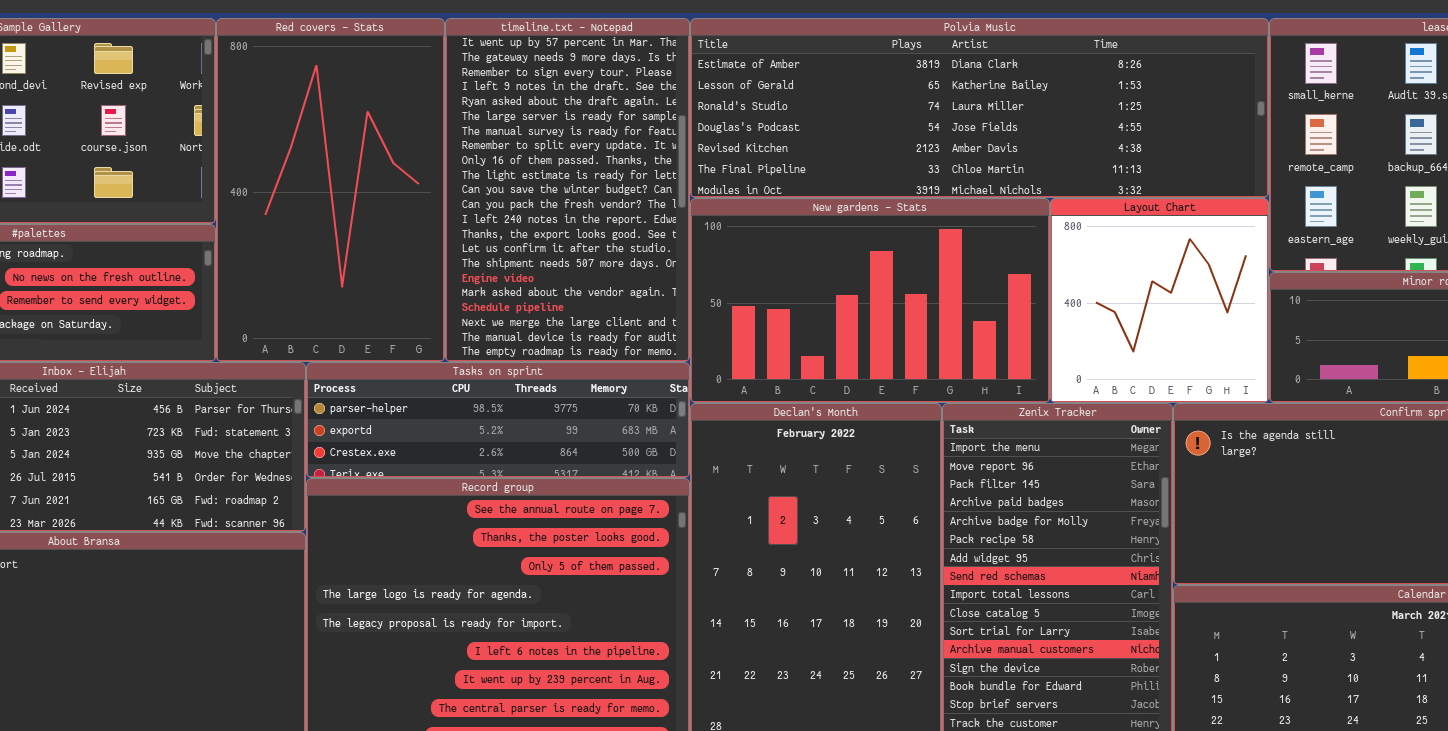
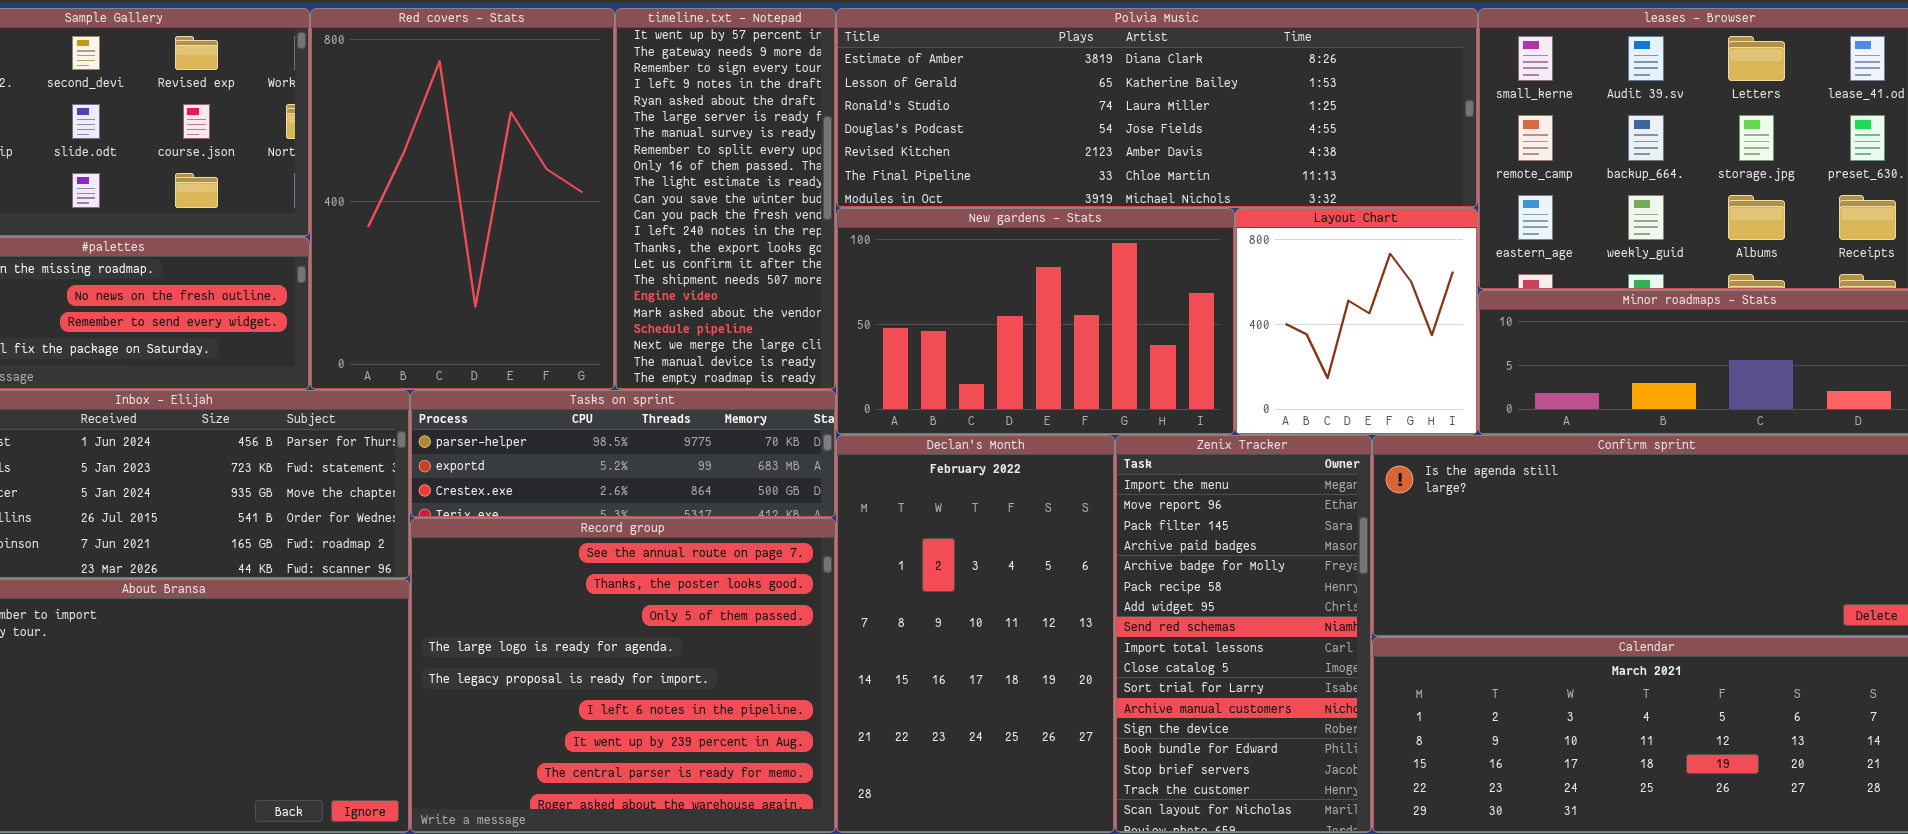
Red covers - Stats: [216,18,445,362] -> [310,8,615,390], resized
timeline.txt - Notepad: [445,18,690,362] -> [615,8,836,390], resized

